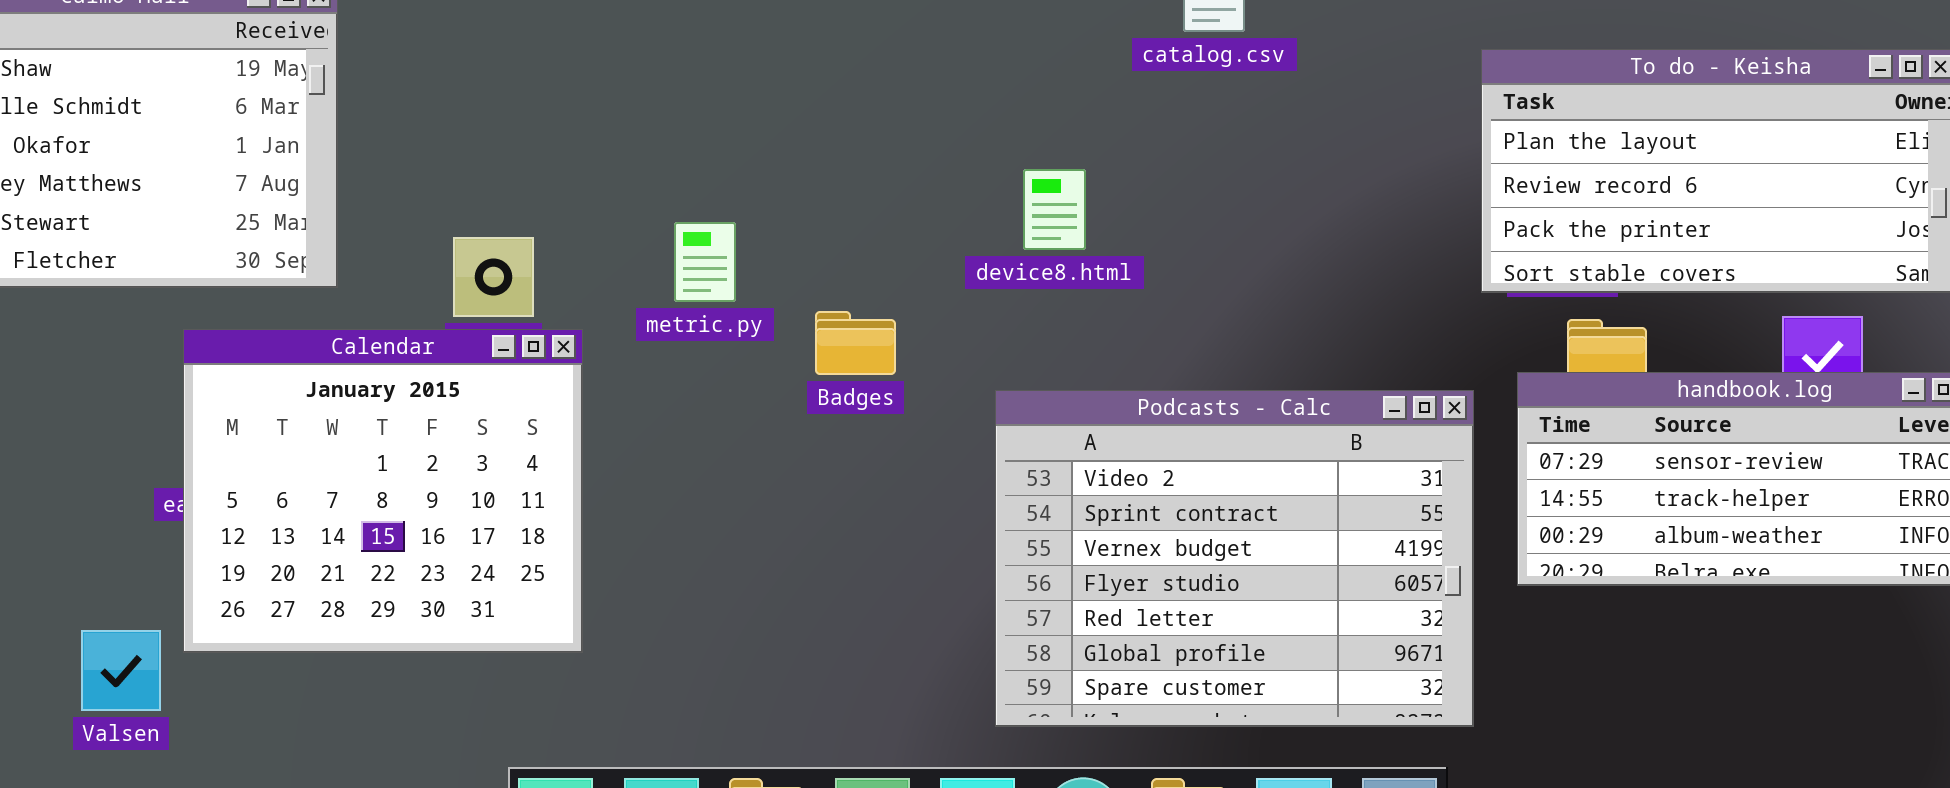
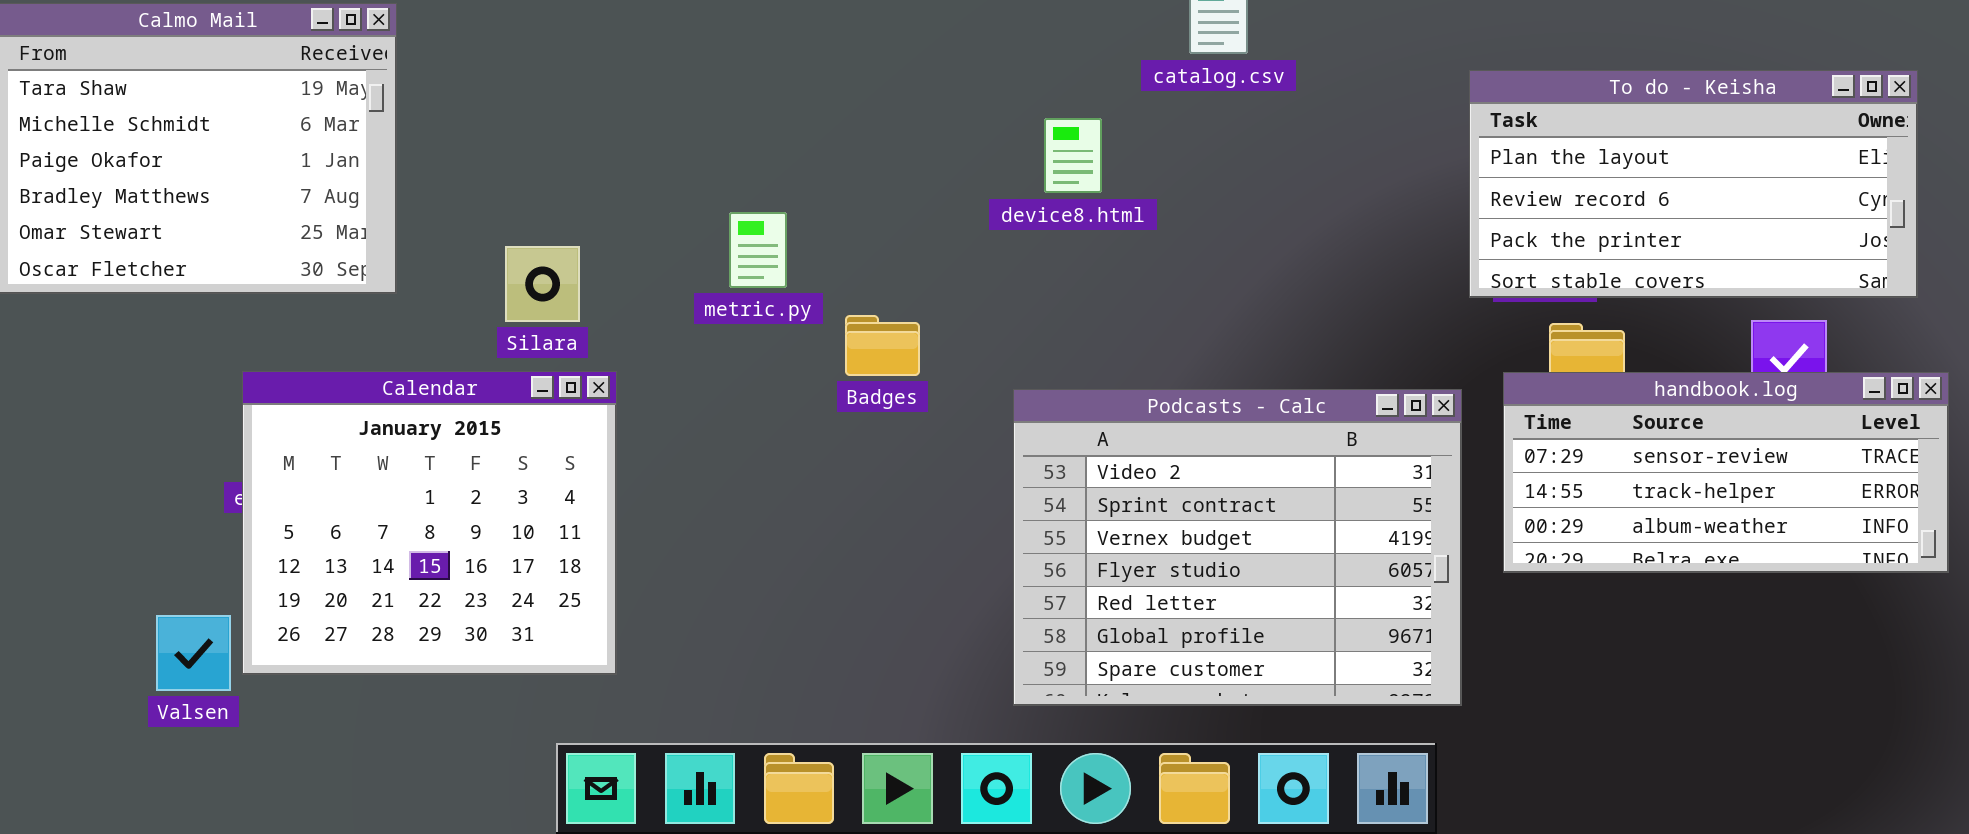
device8.html: [1023,169,1086,250] -> [1044,118,1102,193], moved
metric.py: [674,222,736,302] -> [729,212,787,288], moved
Calendar: [183,329,583,653] -> [242,371,617,675], moved

